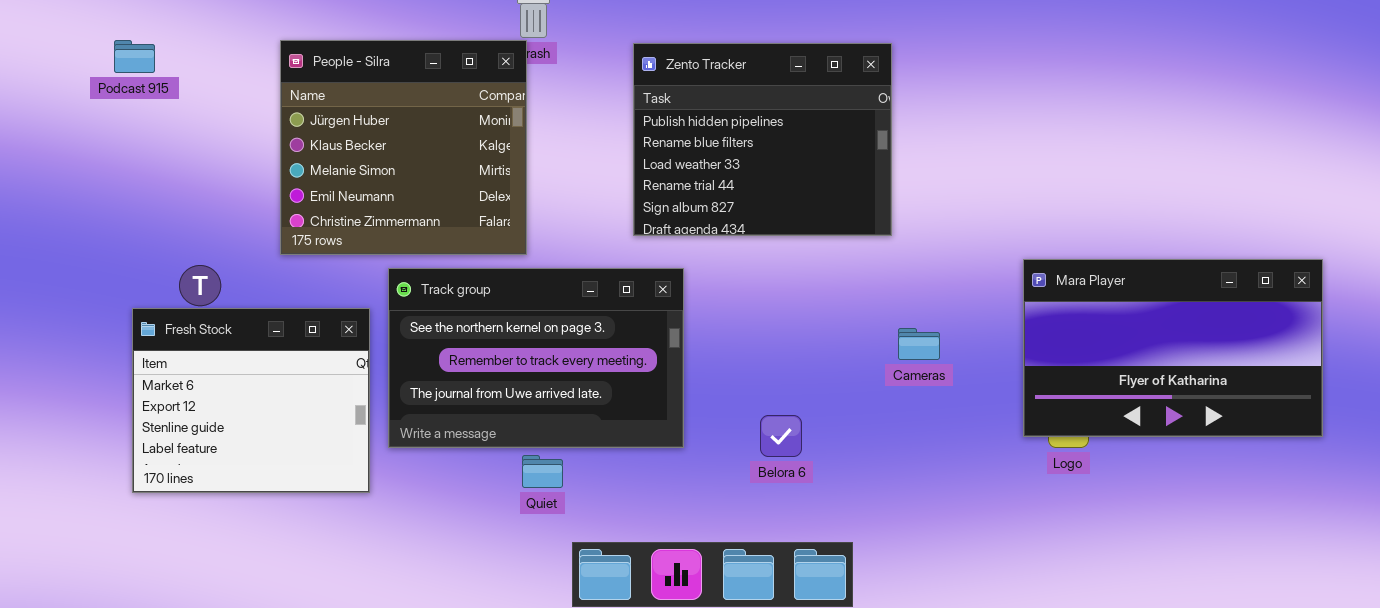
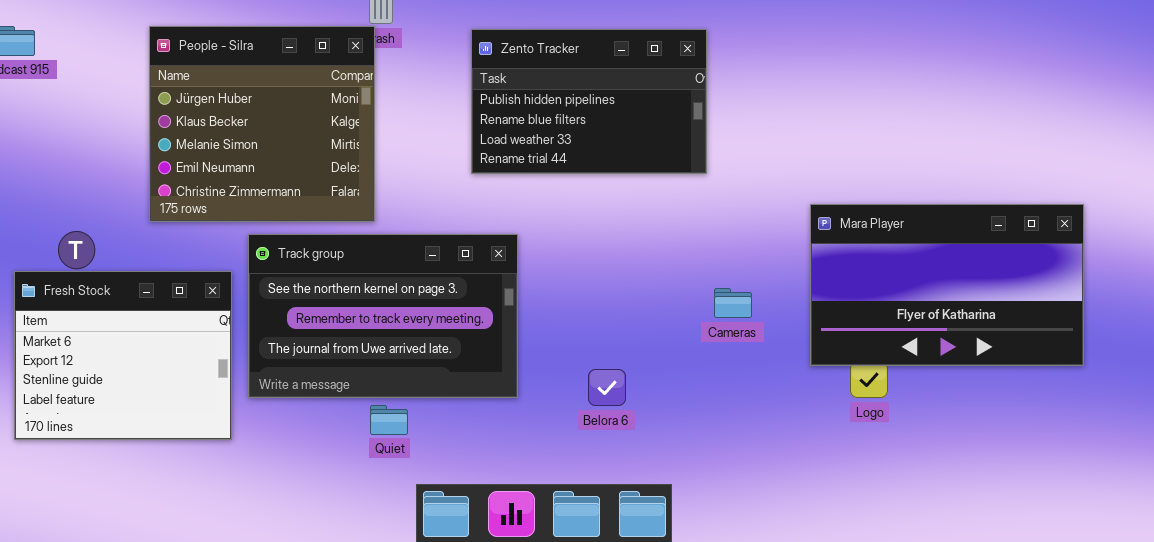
Zento Tracker: [633,43,892,236] -> [471,29,707,174], resized
Mara Player: [1023,259,1323,437] -> [810,204,1084,366], moved

